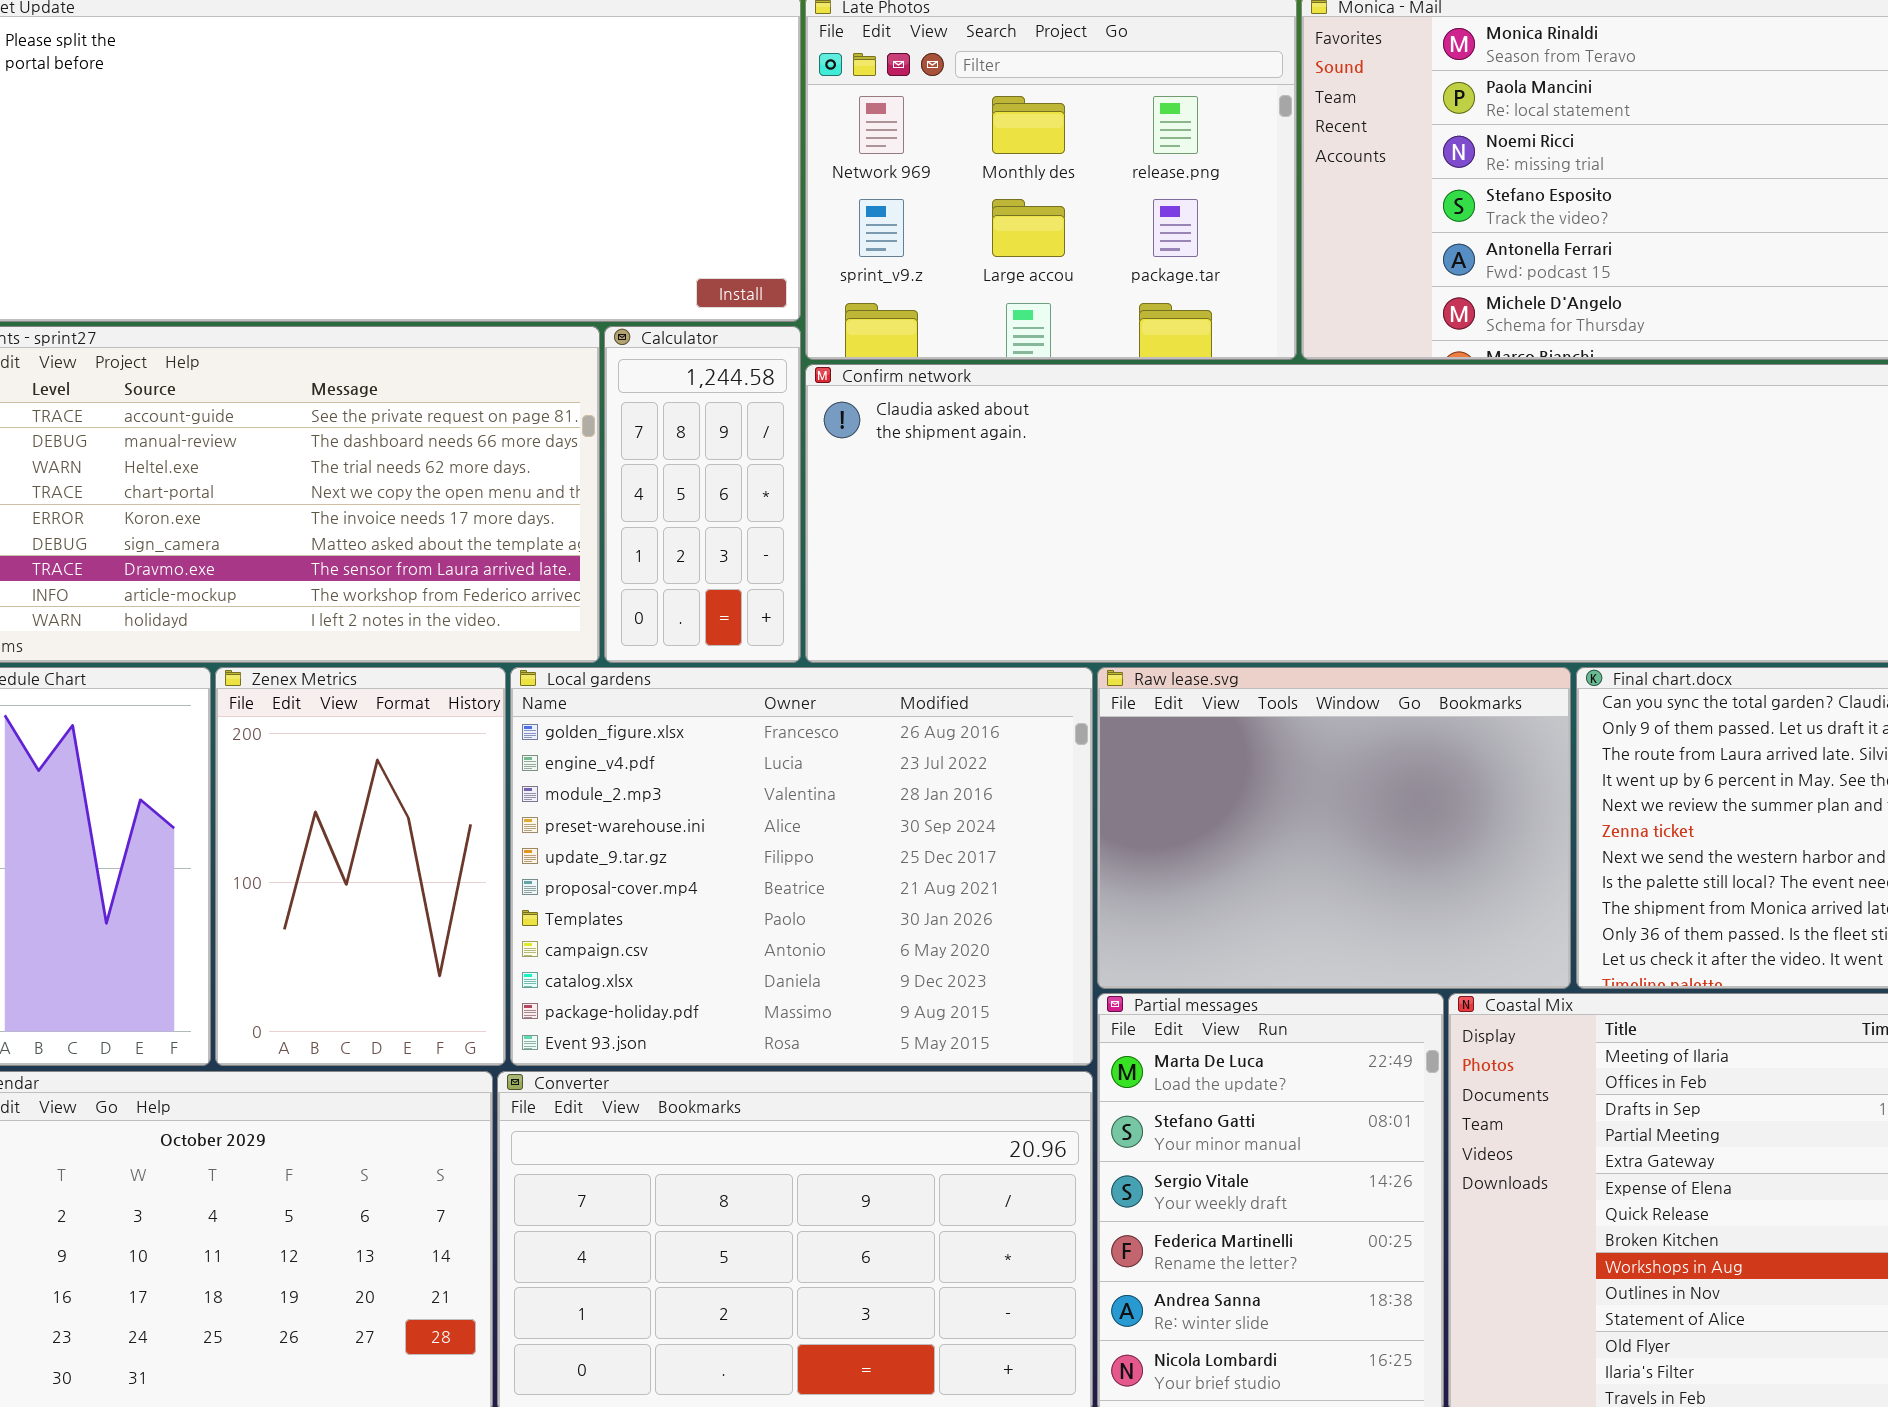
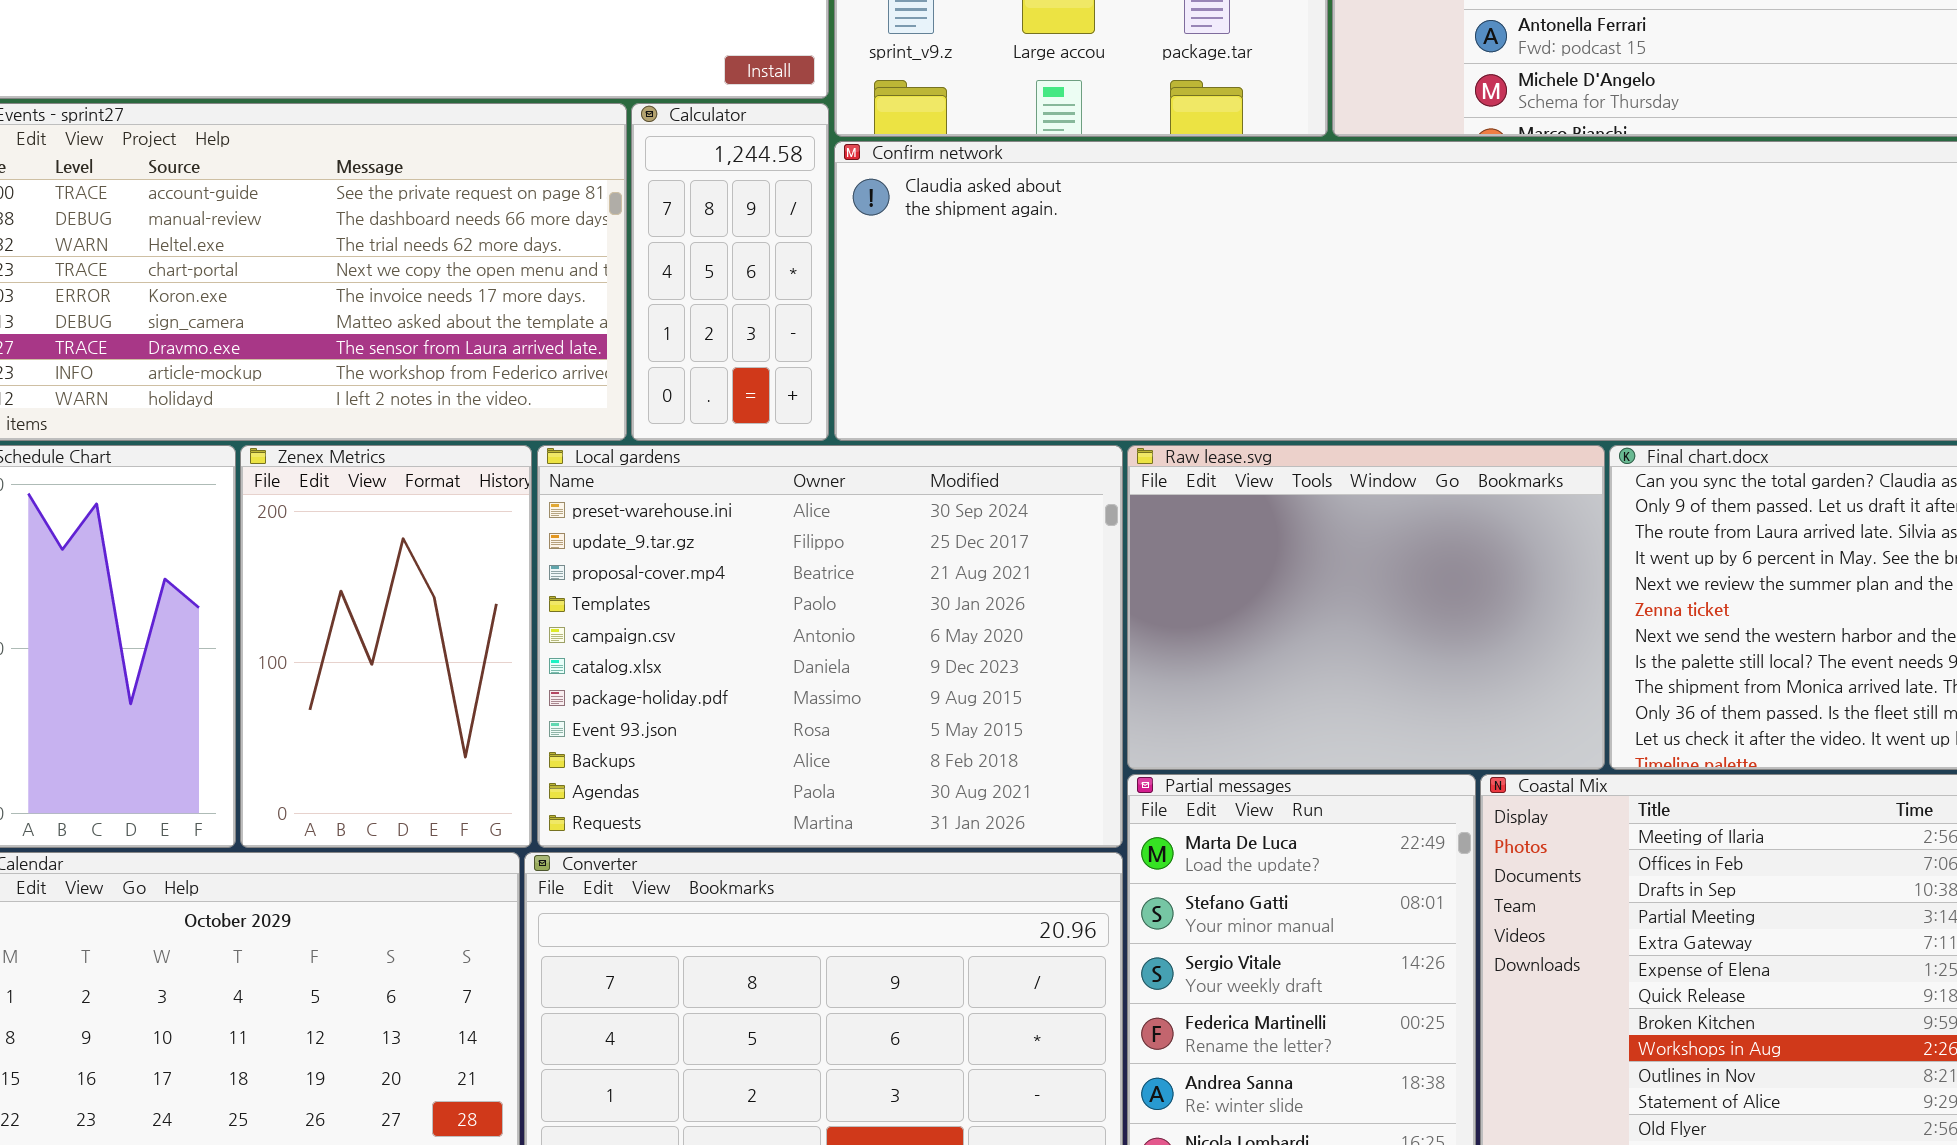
Local gardens: [510,667,1093,1066] -> [537,445,1123,848], scrolled down 3 rows

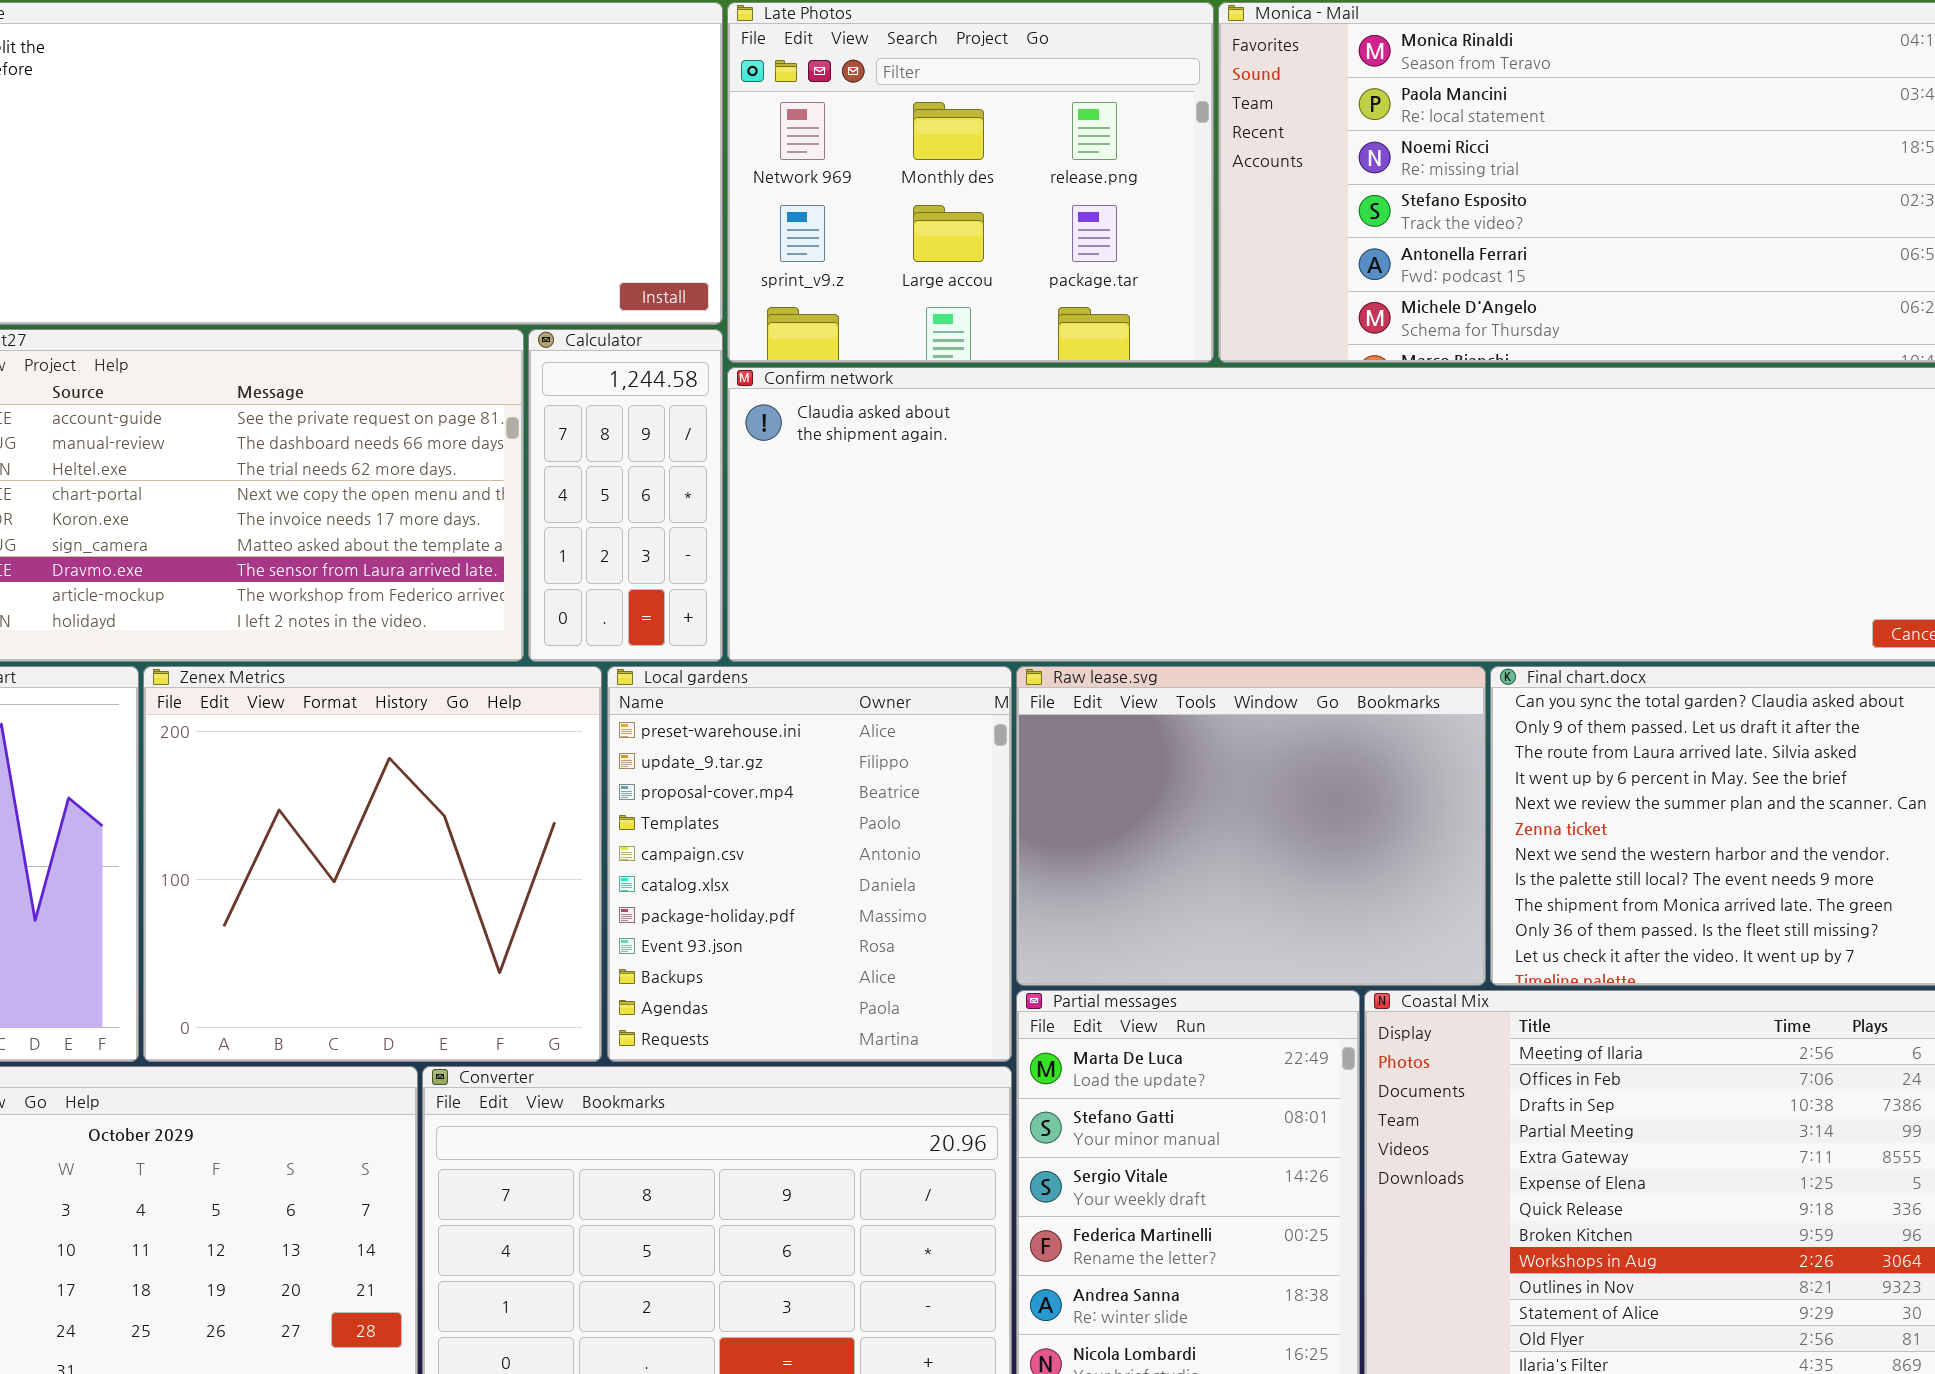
Zenex Metrics: [240,445,532,848] -> [143,666,602,1062], resized
Local gardens: [537,445,1123,848] -> [607,666,1012,1062], resized

